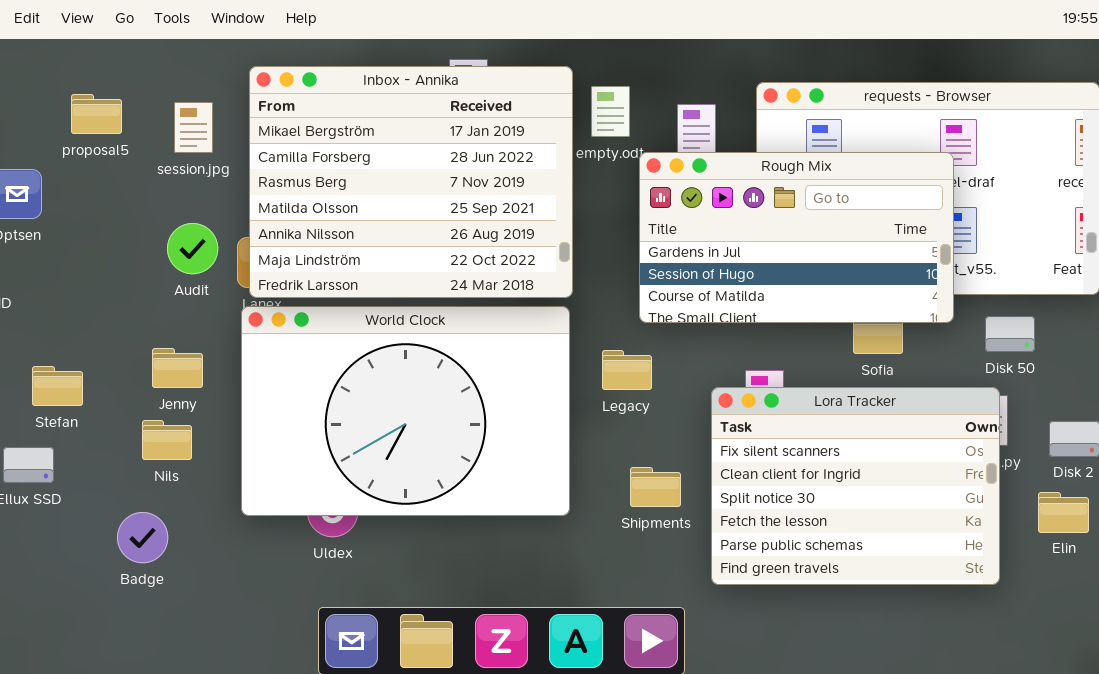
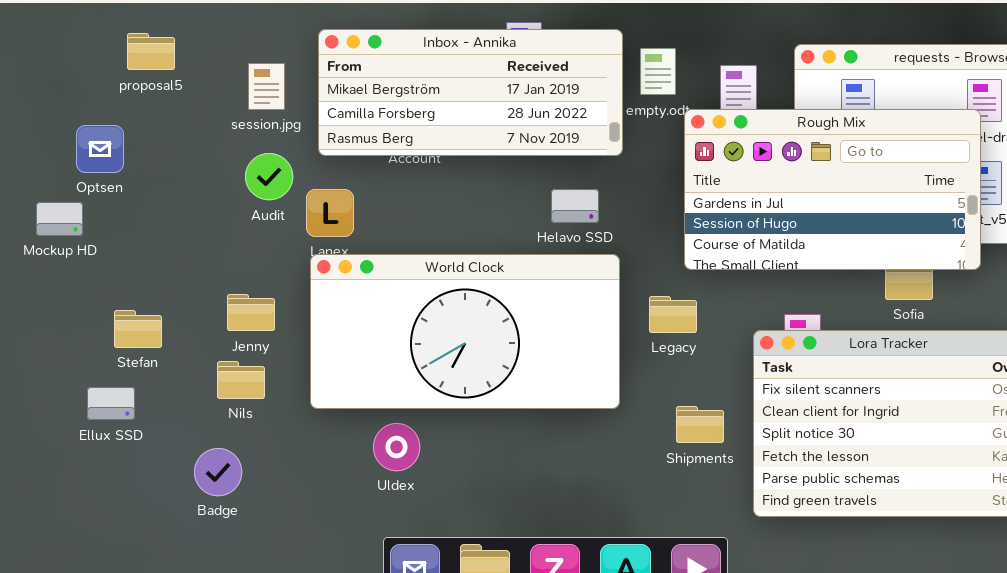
Inbox - Annika: [249,66,573,298] -> [318,29,623,156], resized
proposal5: [71,94,122,134] -> [127,33,175,70], moved
Audit: [167,223,218,274] -> [245,153,293,200], moved
World Clock: [241,306,570,516] -> [310,254,620,409], resized

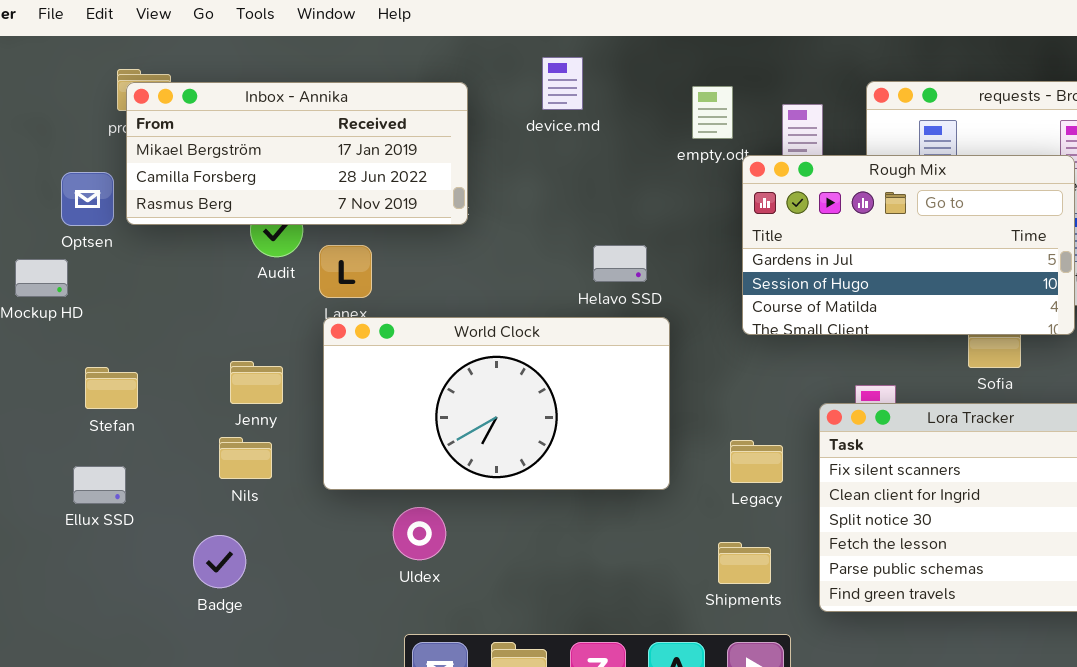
Inbox - Annika: [318,29,623,156] -> [126,82,468,225], moved
Legacy: [649,296,697,333] -> [730,440,783,483], moved
Stefan: [114,310,162,348] -> [85,367,138,409], moved
Shipments: [676,406,724,443] -> [718,542,771,584], moved

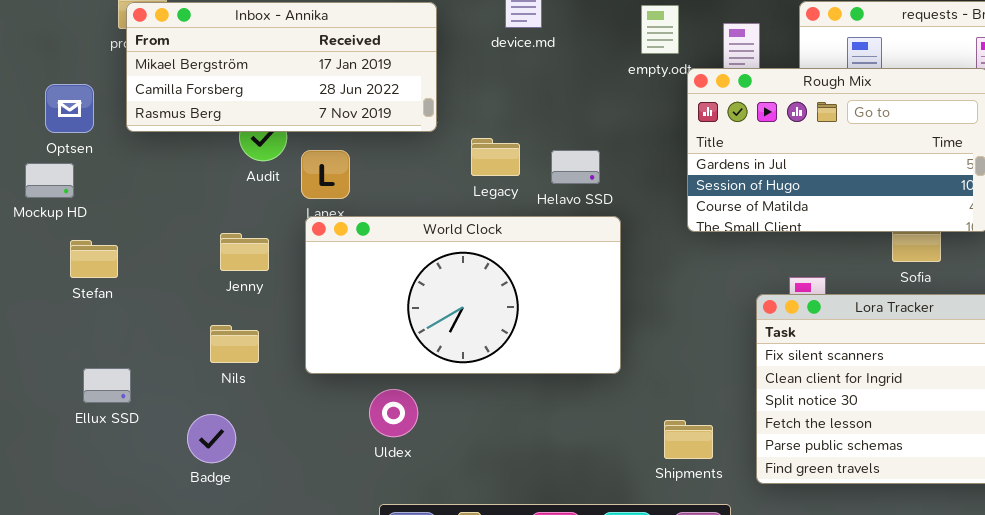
Optsen: [61,172,114,226] -> [45,84,94,133], moved
Jenny: [230,361,283,404] -> [220,233,269,271], moved
Stefan: [85,367,138,409] -> [70,240,118,278], moved
Legacy: [730,440,783,483] -> [471,138,520,176], moved
Ellux SSD: [73,466,126,504] -> [83,368,131,403], moved

